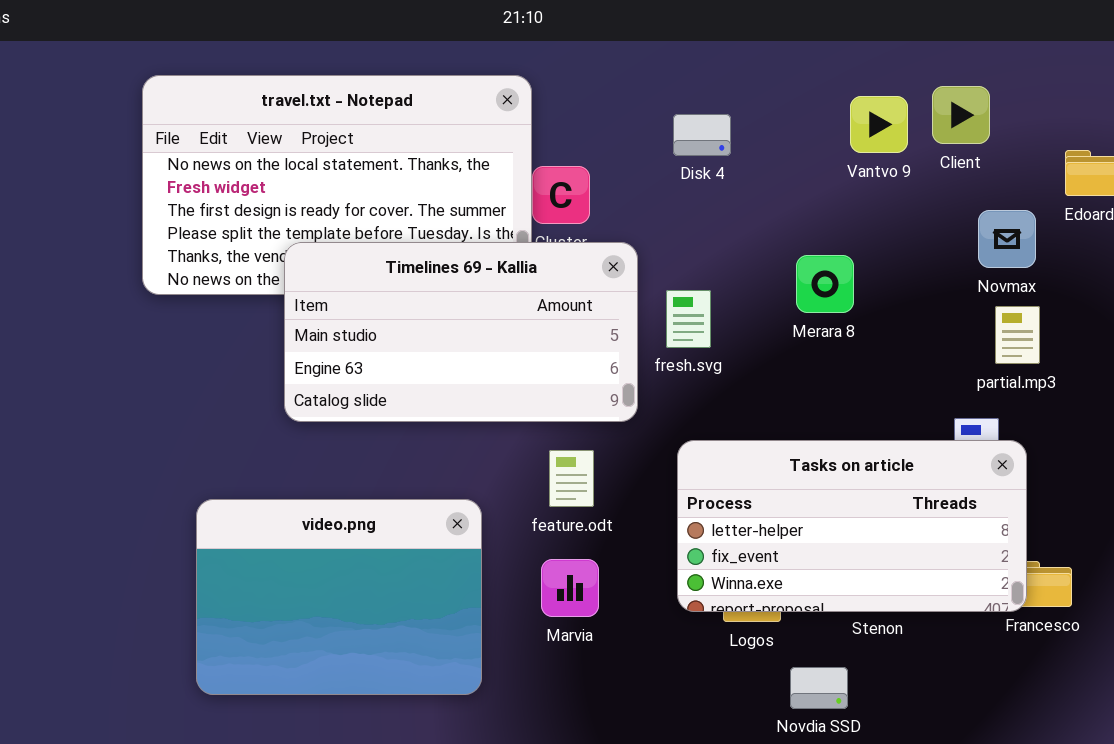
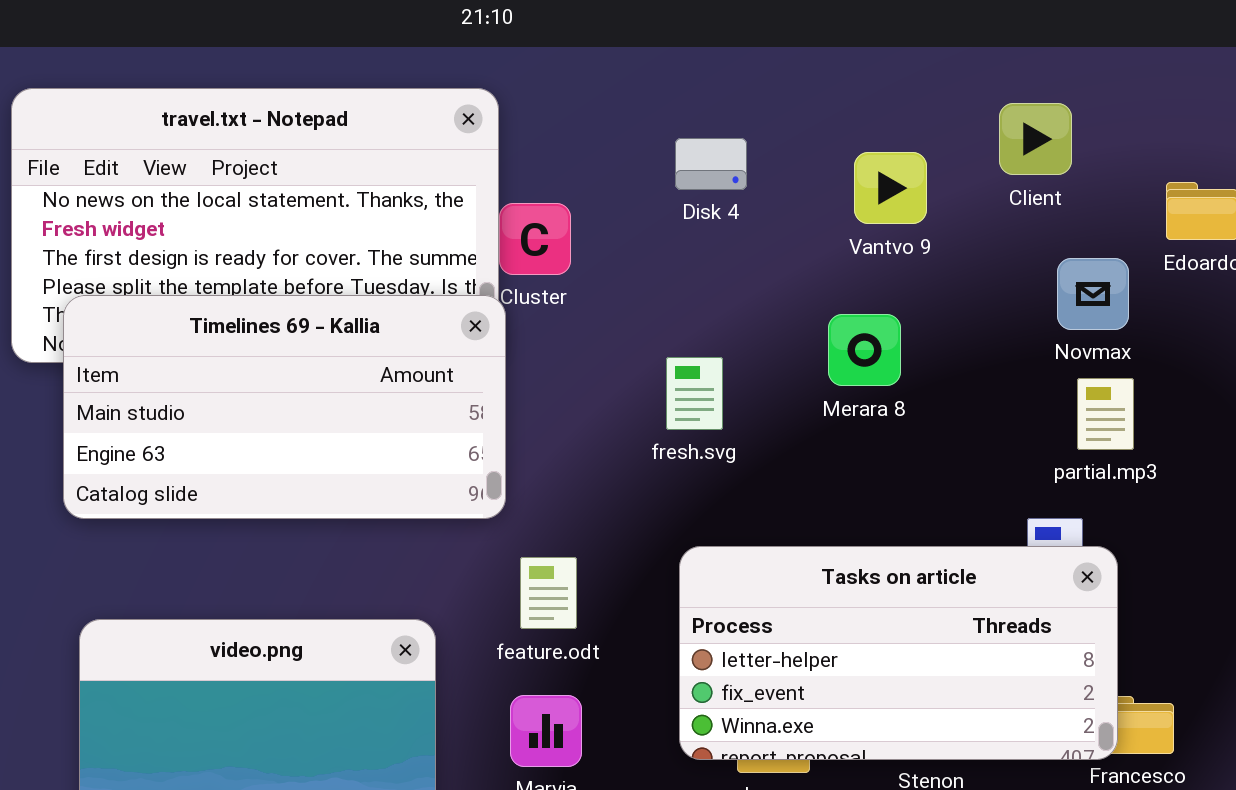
Vantvo 9: [850,96,908,153] -> [854,152,927,224], moved
Timelines 69 - Kallia: [284,242,638,422] -> [63,295,506,519], moved

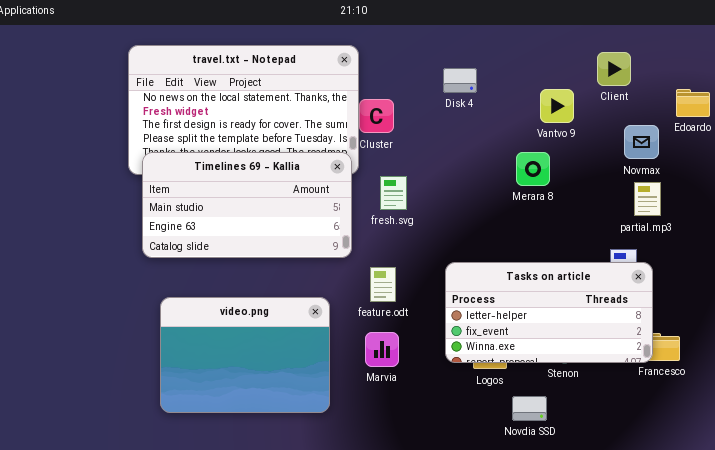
Vantvo 9: [854,152,927,224] -> [540,89,574,123], moved
Timelines 69 - Kallia: [63,295,506,519] -> [142,152,352,258], moved
fresh.svg: [666,357,723,430] -> [380,176,407,210], moved

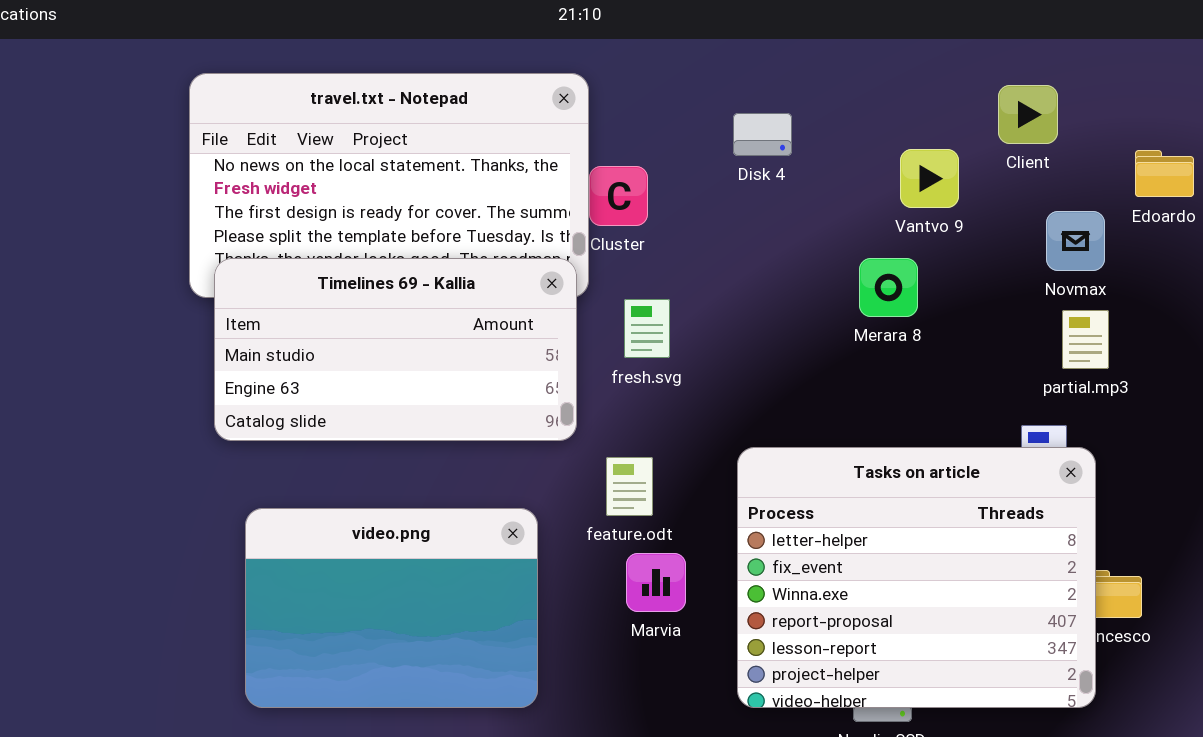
Tasks on article: [445,262,653,363] -> [737,447,1096,708], resized
Marvia: [365,332,399,367] -> [626,553,686,612], moved

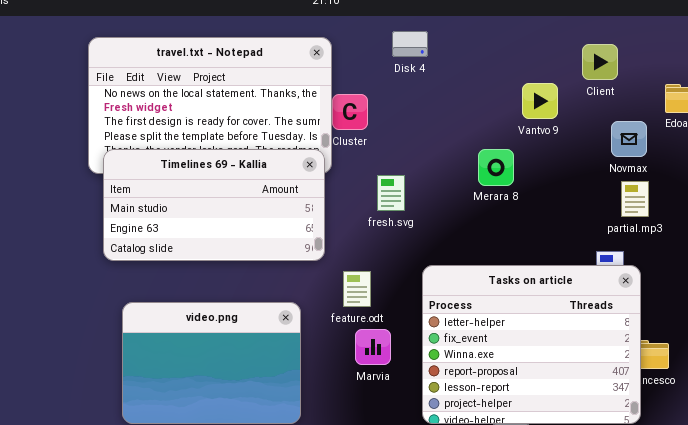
Disk 4: [733,113,792,156] -> [392,31,428,57], moved
Merara 8: [859,258,918,317] -> [478,149,514,186], moved
fresh.svg: [624,299,670,358] -> [377,175,405,211], moved

